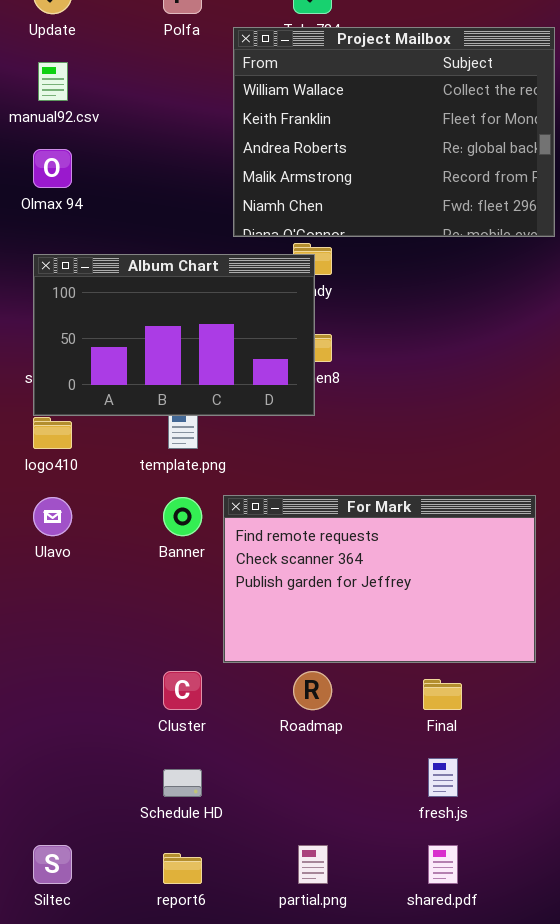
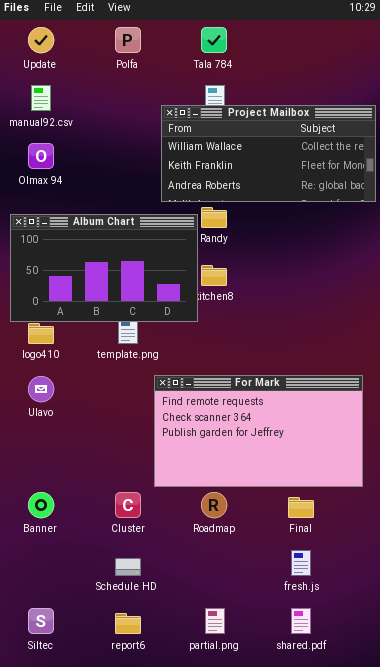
Project Mailbox: [233,27,555,237] -> [161,105,376,202], resized
Album Chart: [33,254,315,416] -> [10,214,198,322], moved
Banner: [163,497,202,536] -> [28,492,54,518], moved

